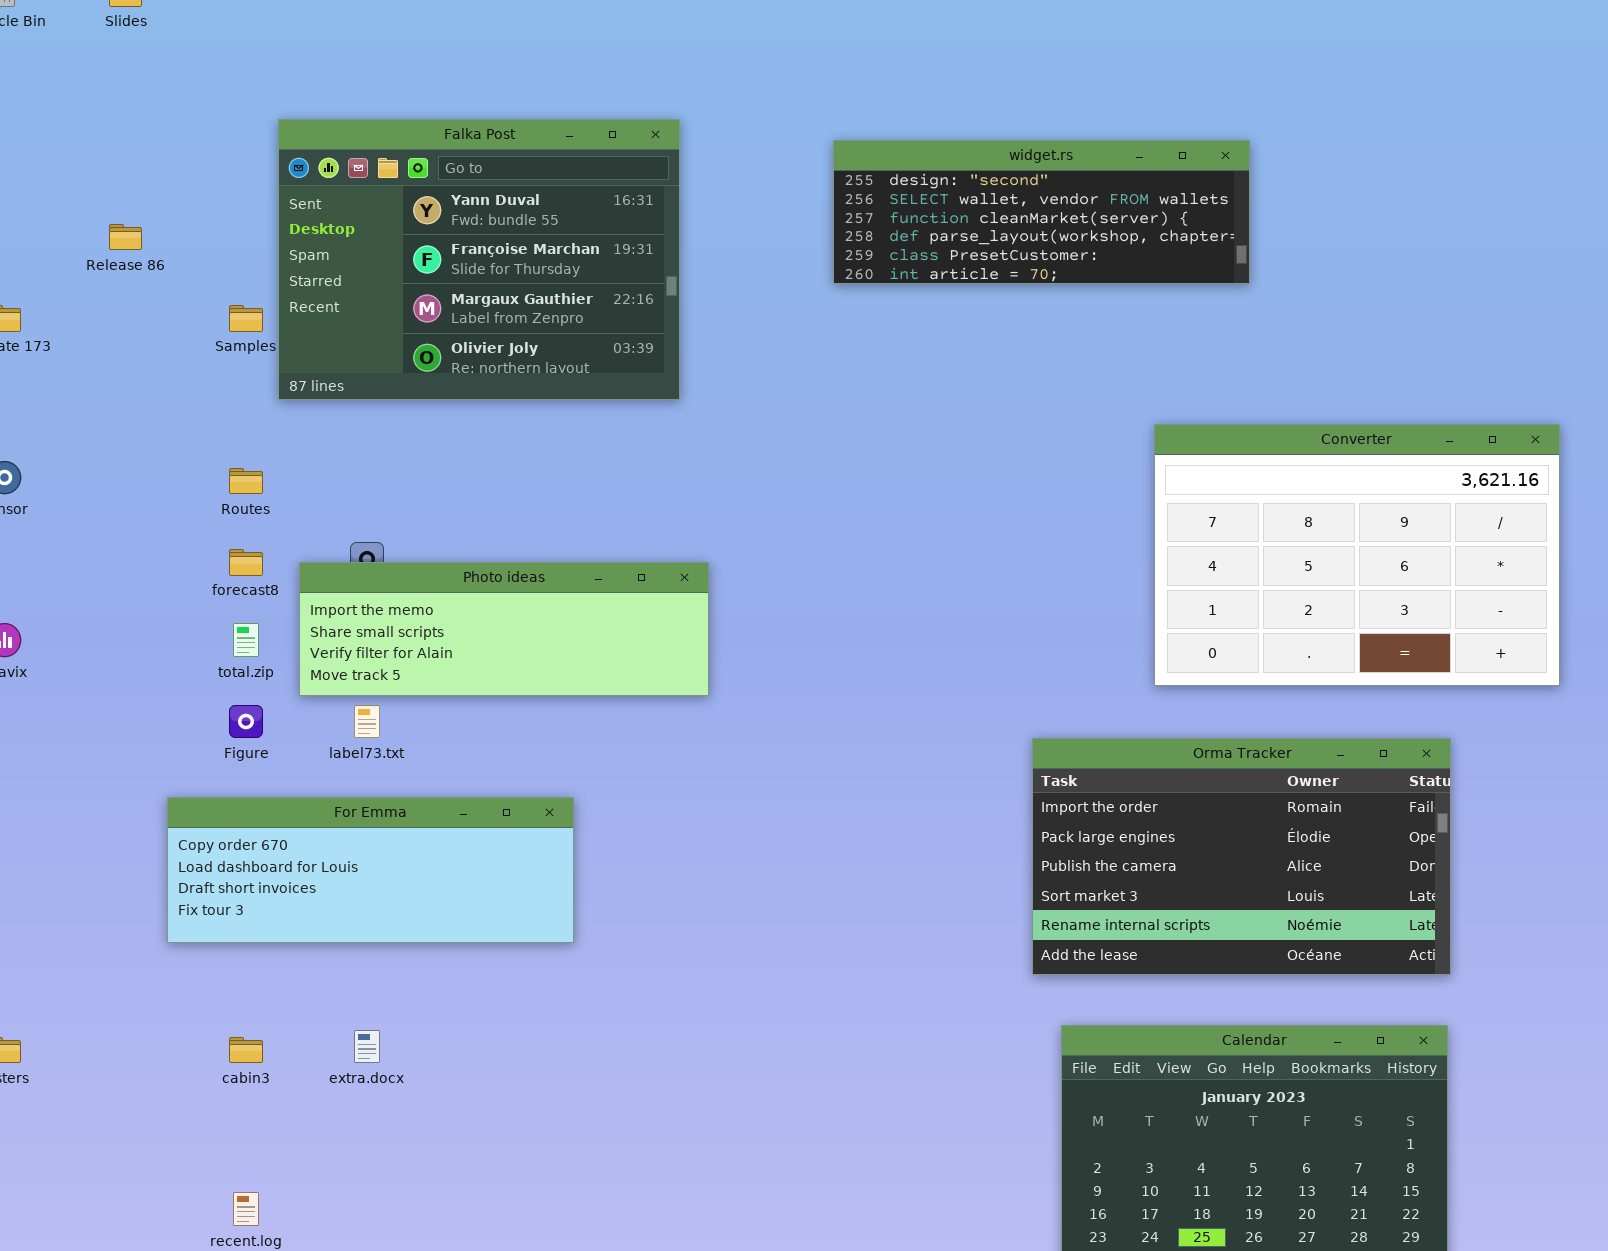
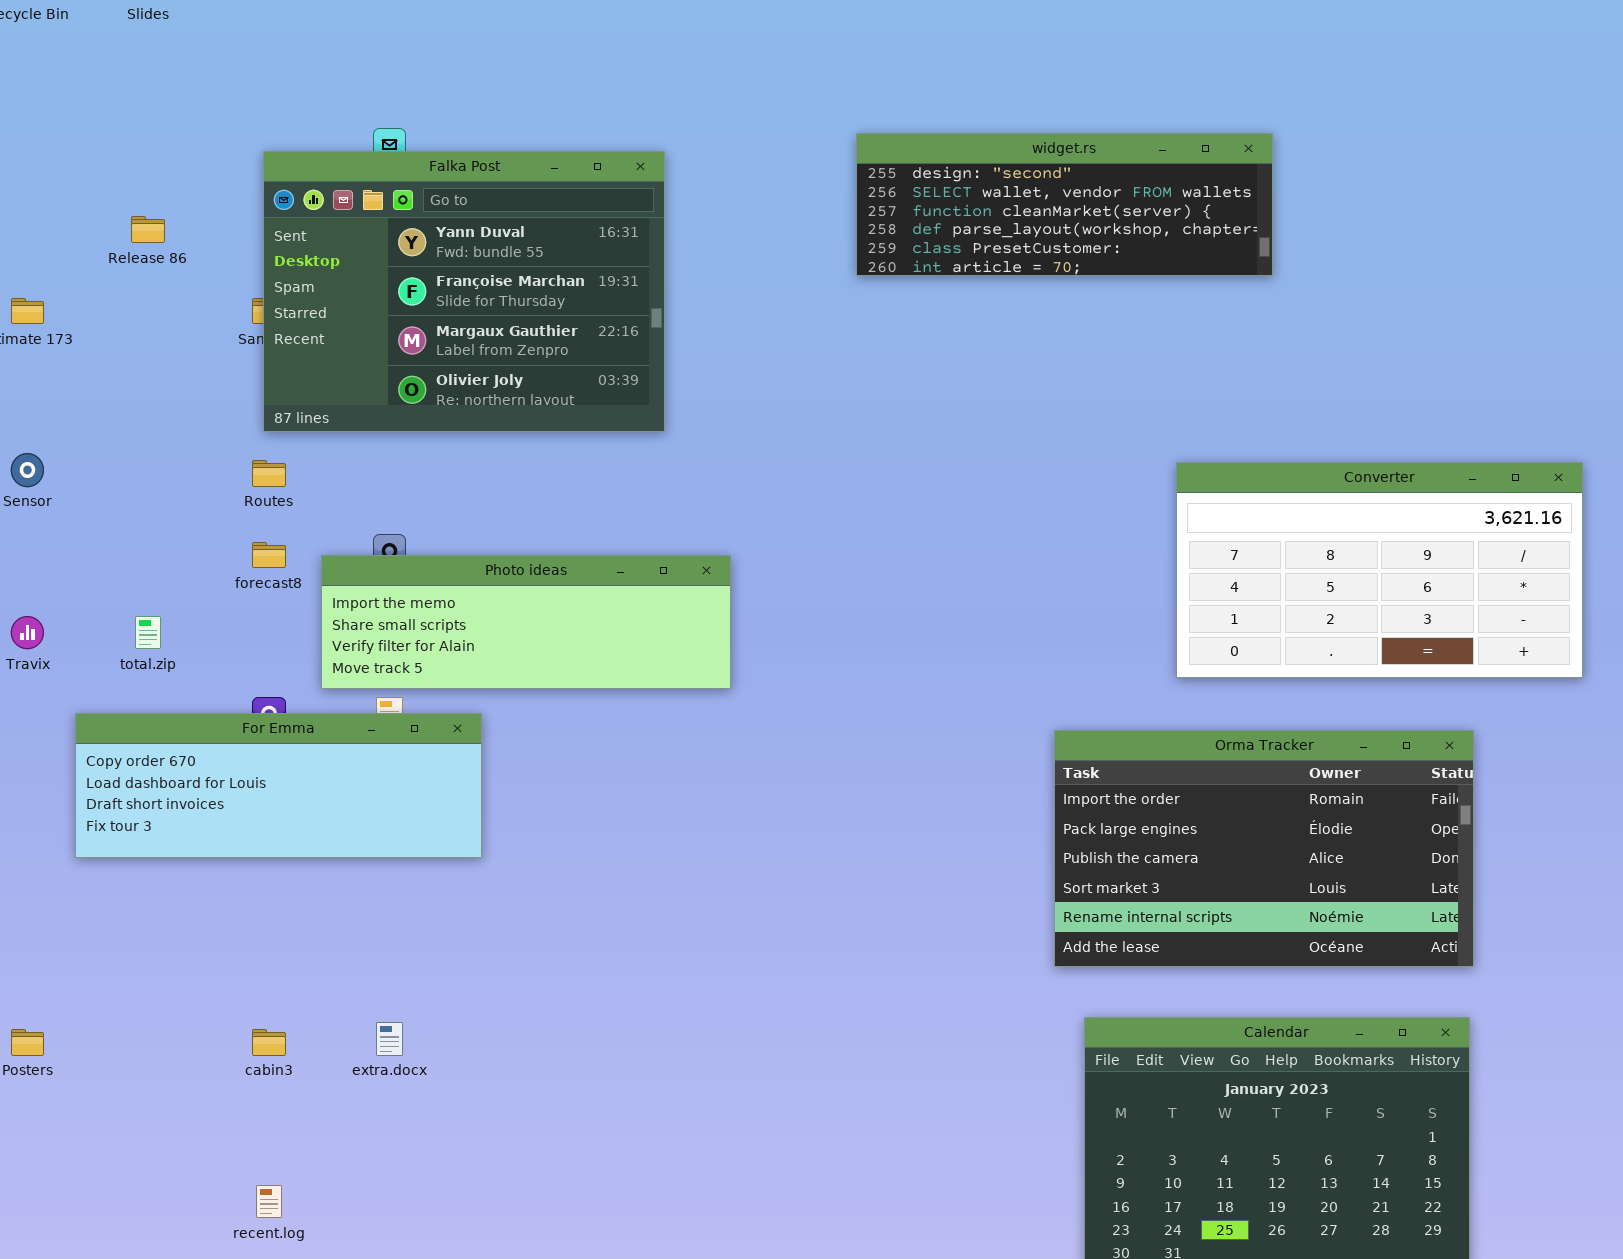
Falka Post: [278,119,680,400] -> [263,151,665,432], moved
Converter: [1154,424,1560,686] -> [1176,462,1583,678], resized
total.zip: [233,623,259,657] -> [135,616,161,649], moved
For Emma: [167,797,574,943] -> [75,713,482,858], moved

